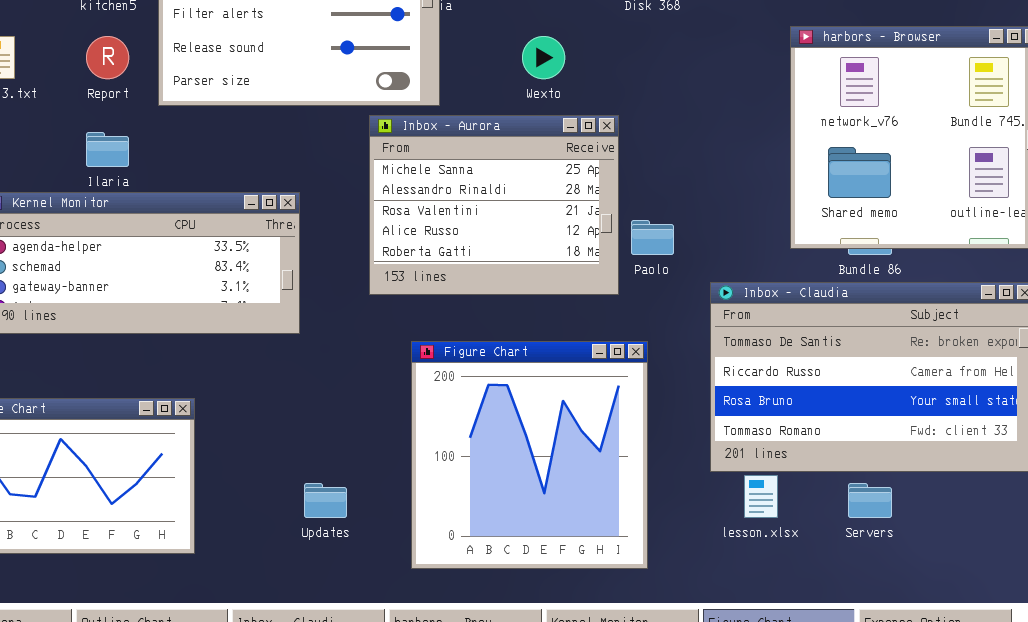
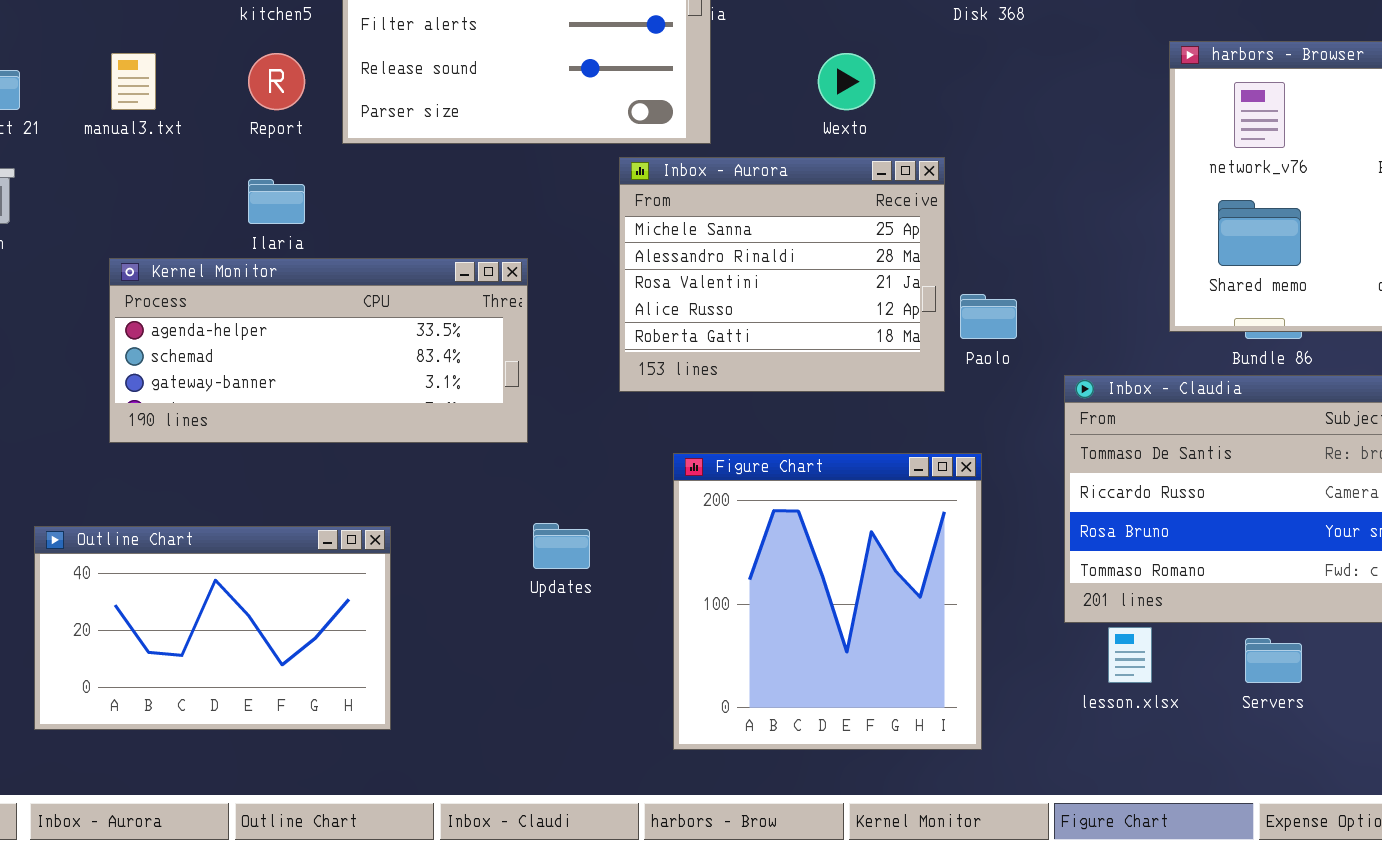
Updates: [304,483,347,518] -> [533,523,590,569], moved

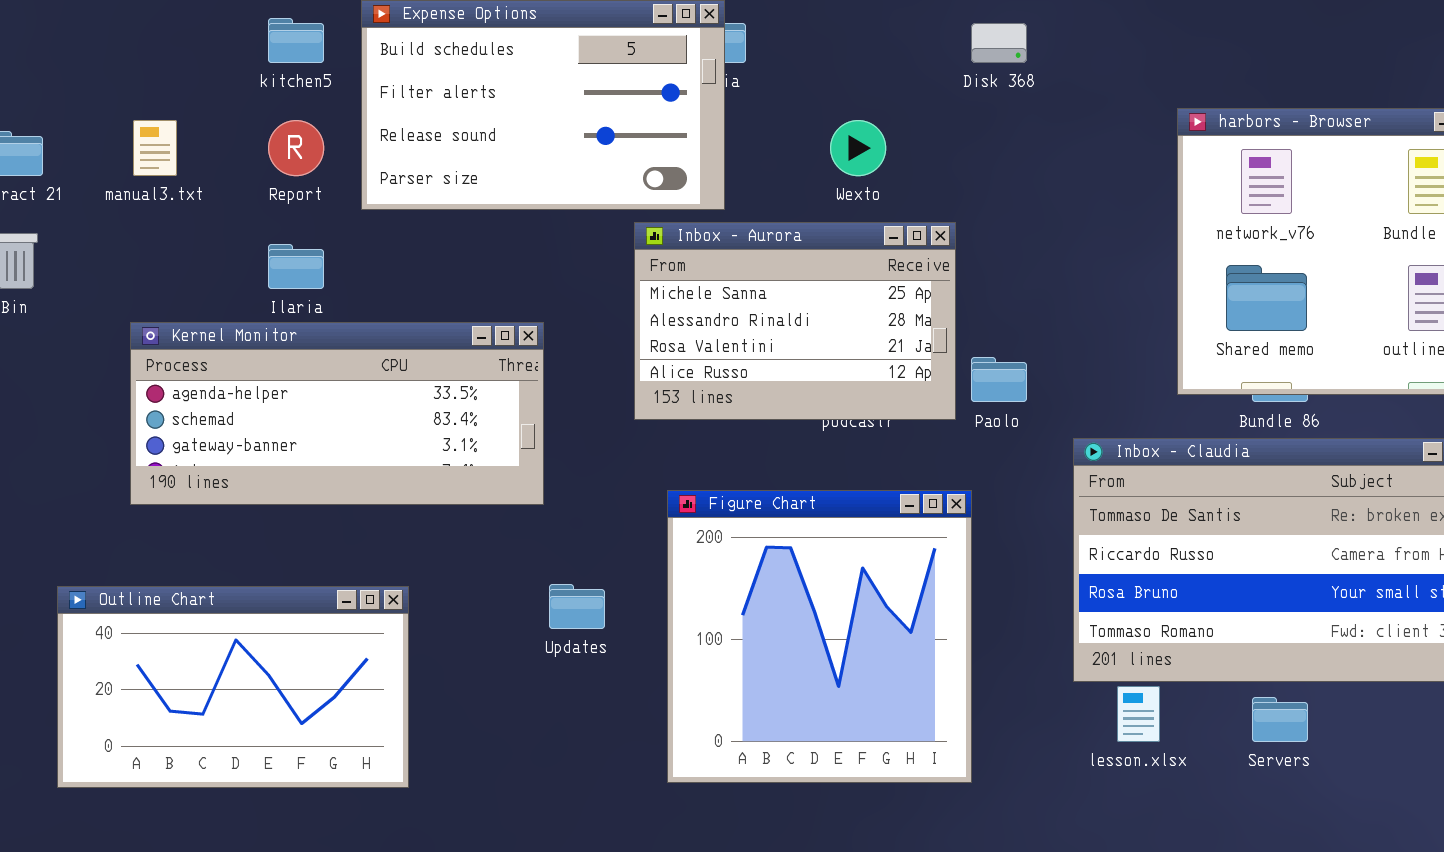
Inbox - Aurora: [619,157,945,392] -> [634,222,956,420], resized
Figure Chart: [673,453,982,750] -> [667,490,972,783], moved

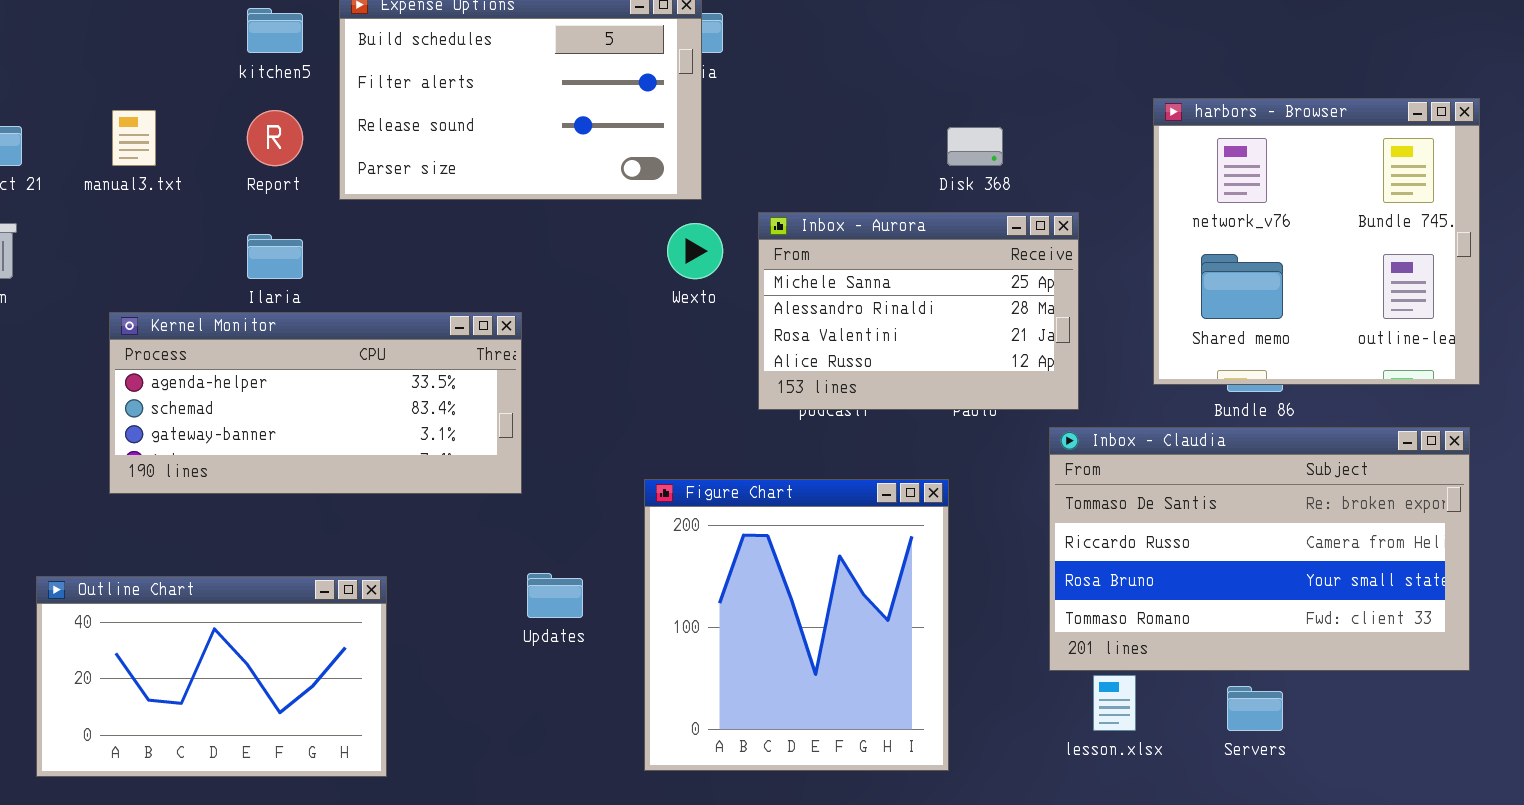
Disk 368: [971,23,1027,63] -> [947,127,1003,166], moved
Wexto: [830,120,886,176] -> [667,223,723,279], moved
Inbox - Aurora: [634,222,956,420] -> [758,212,1079,410], moved

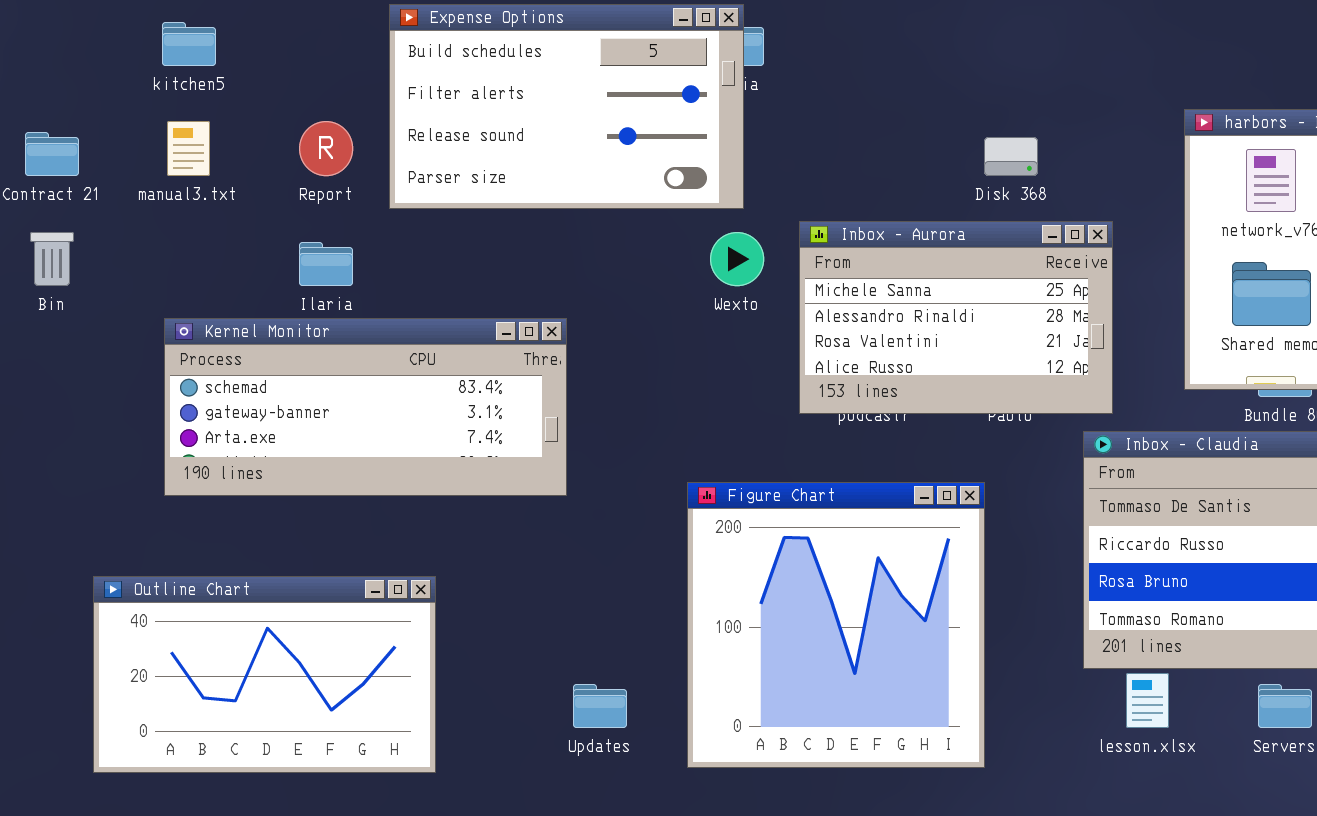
kitchen5: [247,8,303,53] -> [162,22,216,66], moved
Kernel Monitor: [109,312,522,494] -> [164,318,567,496], scrolled down 1 row
Updates: [527,573,583,618] -> [573,684,627,728], moved

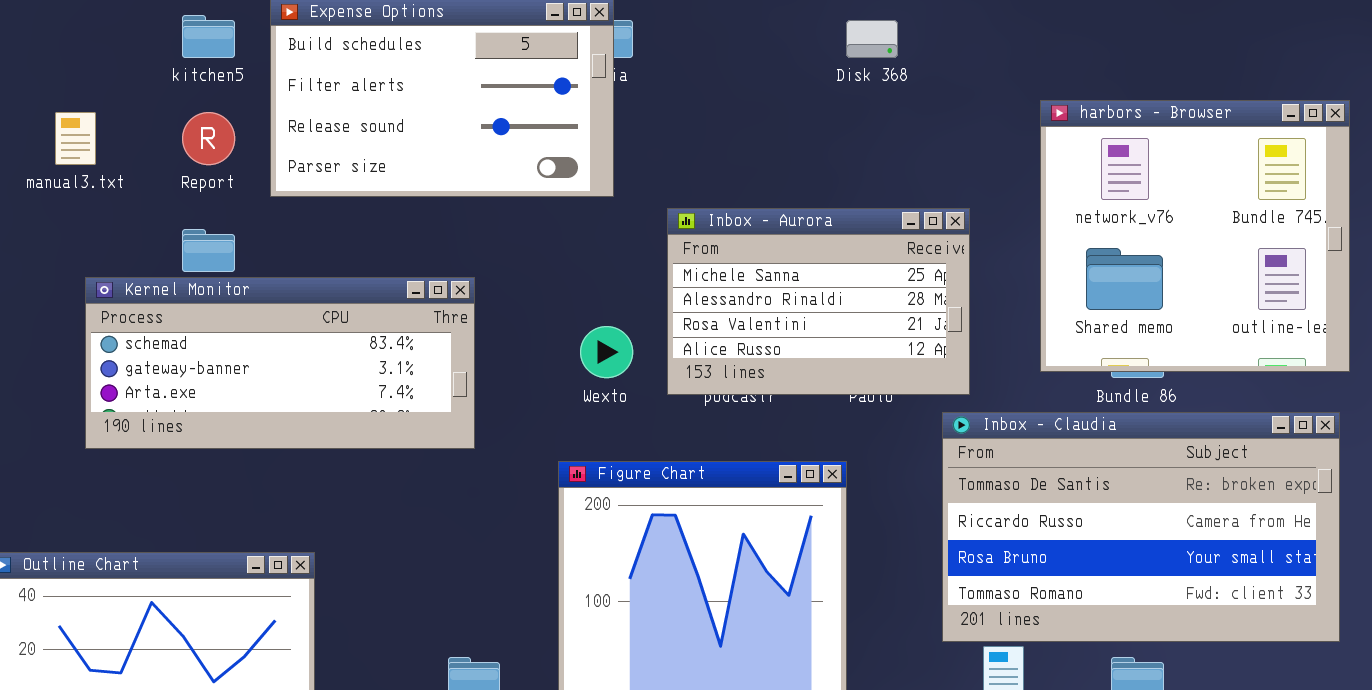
kitchen5: [162,22,216,66] -> [182,15,235,58], moved
Disk 368: [984,137,1038,176] -> [846,20,898,58], moved
Wexto: [710,232,764,286] -> [580,326,633,378], moved
Kernel Monitor: [164,318,567,496] -> [85,277,475,449], moved

